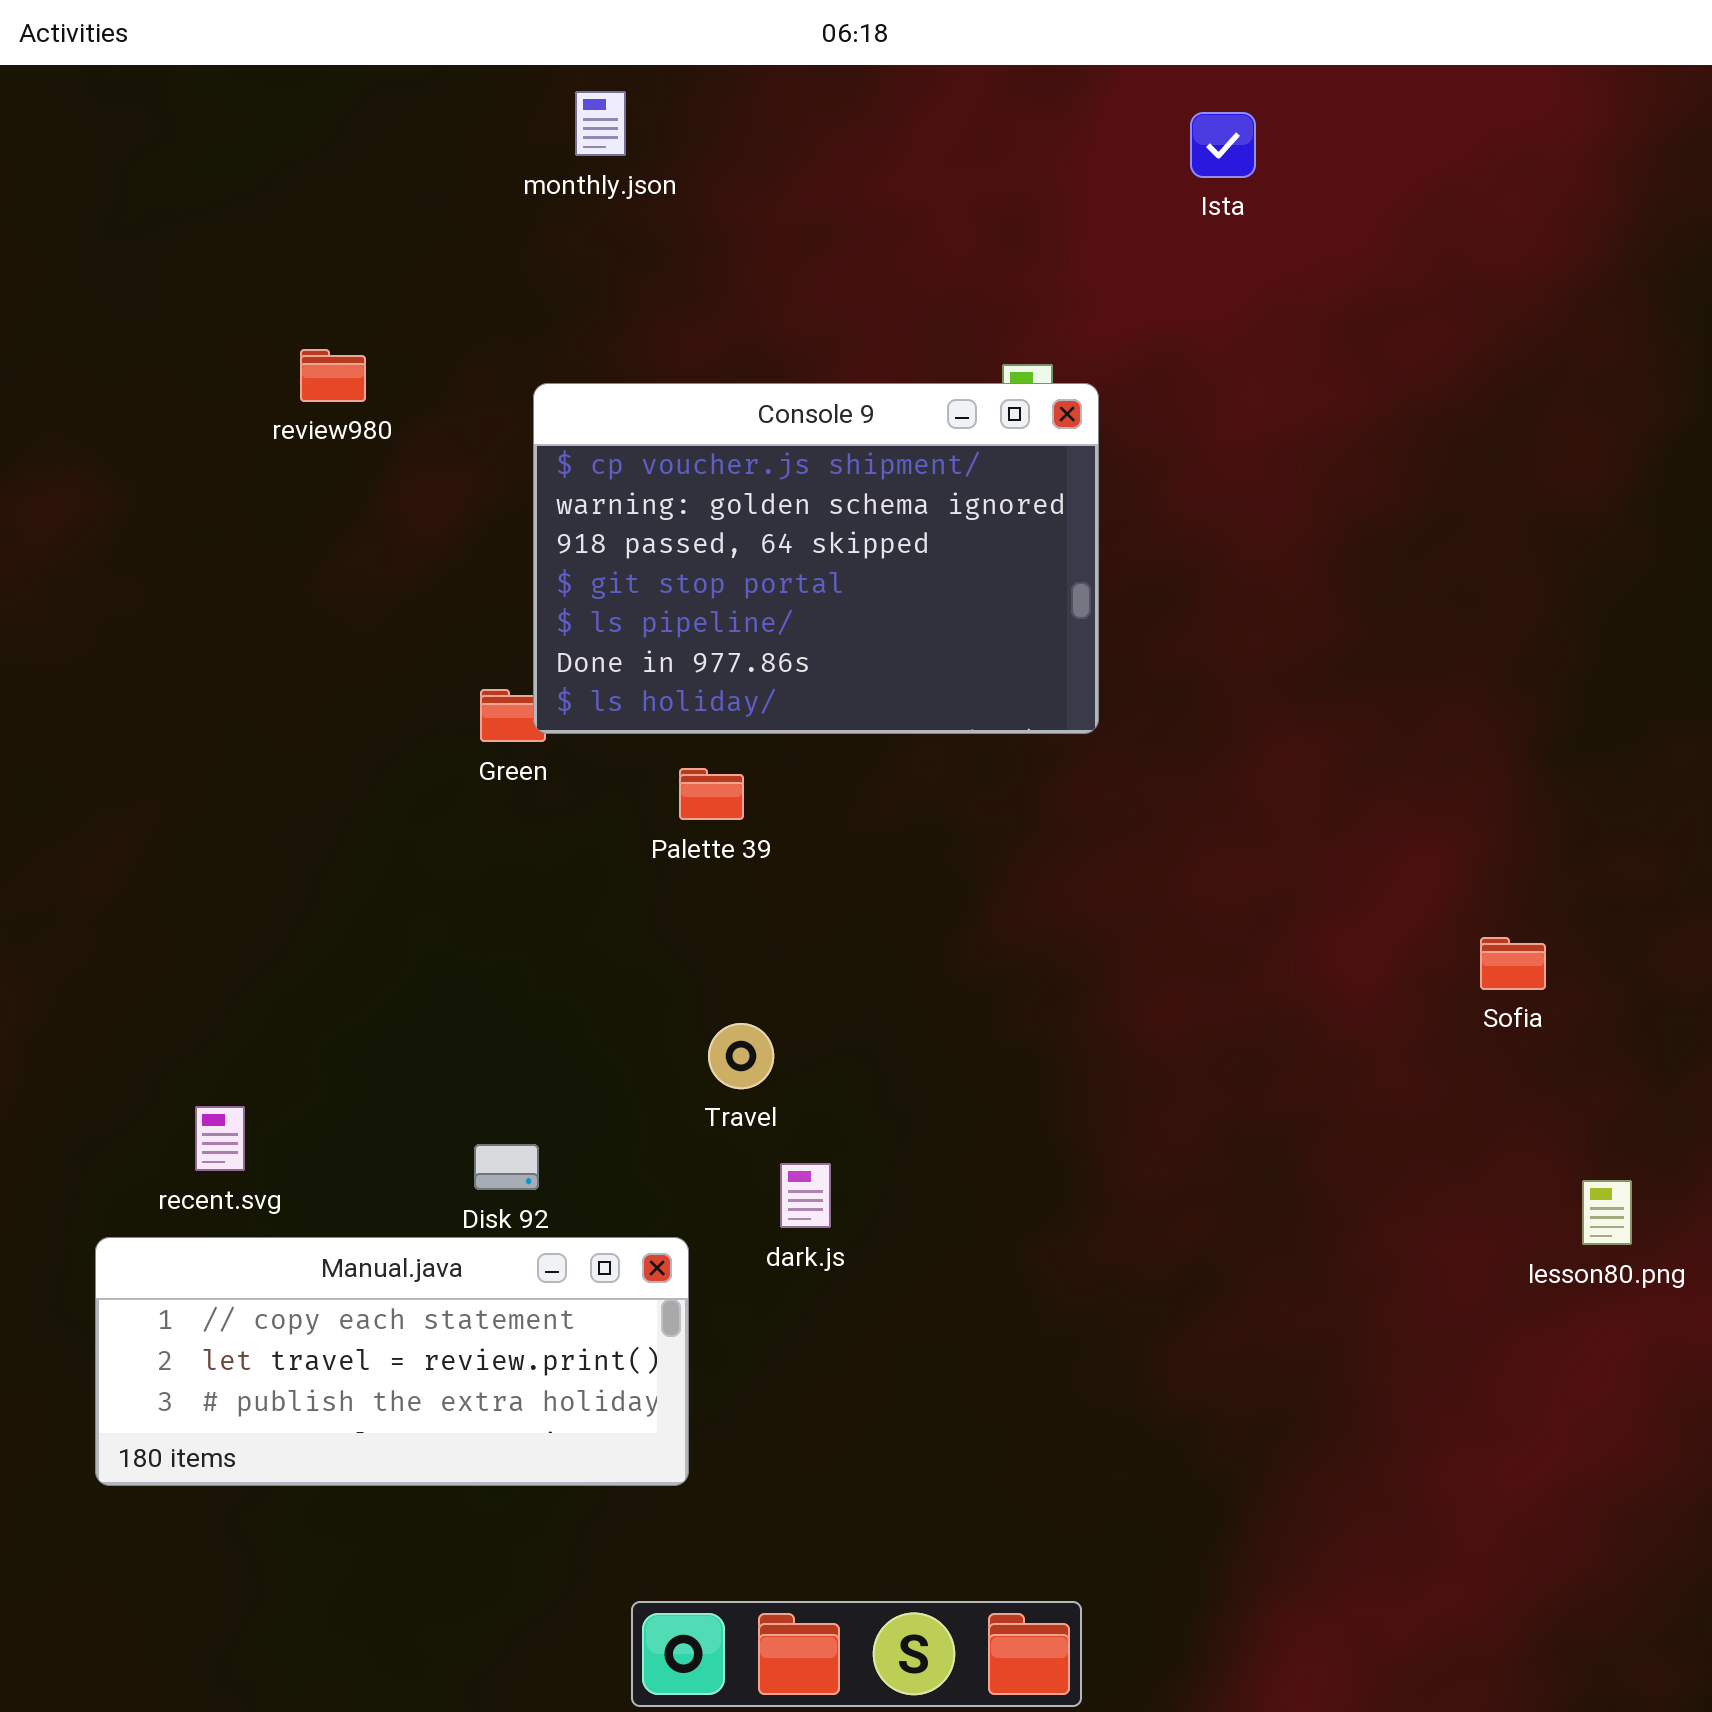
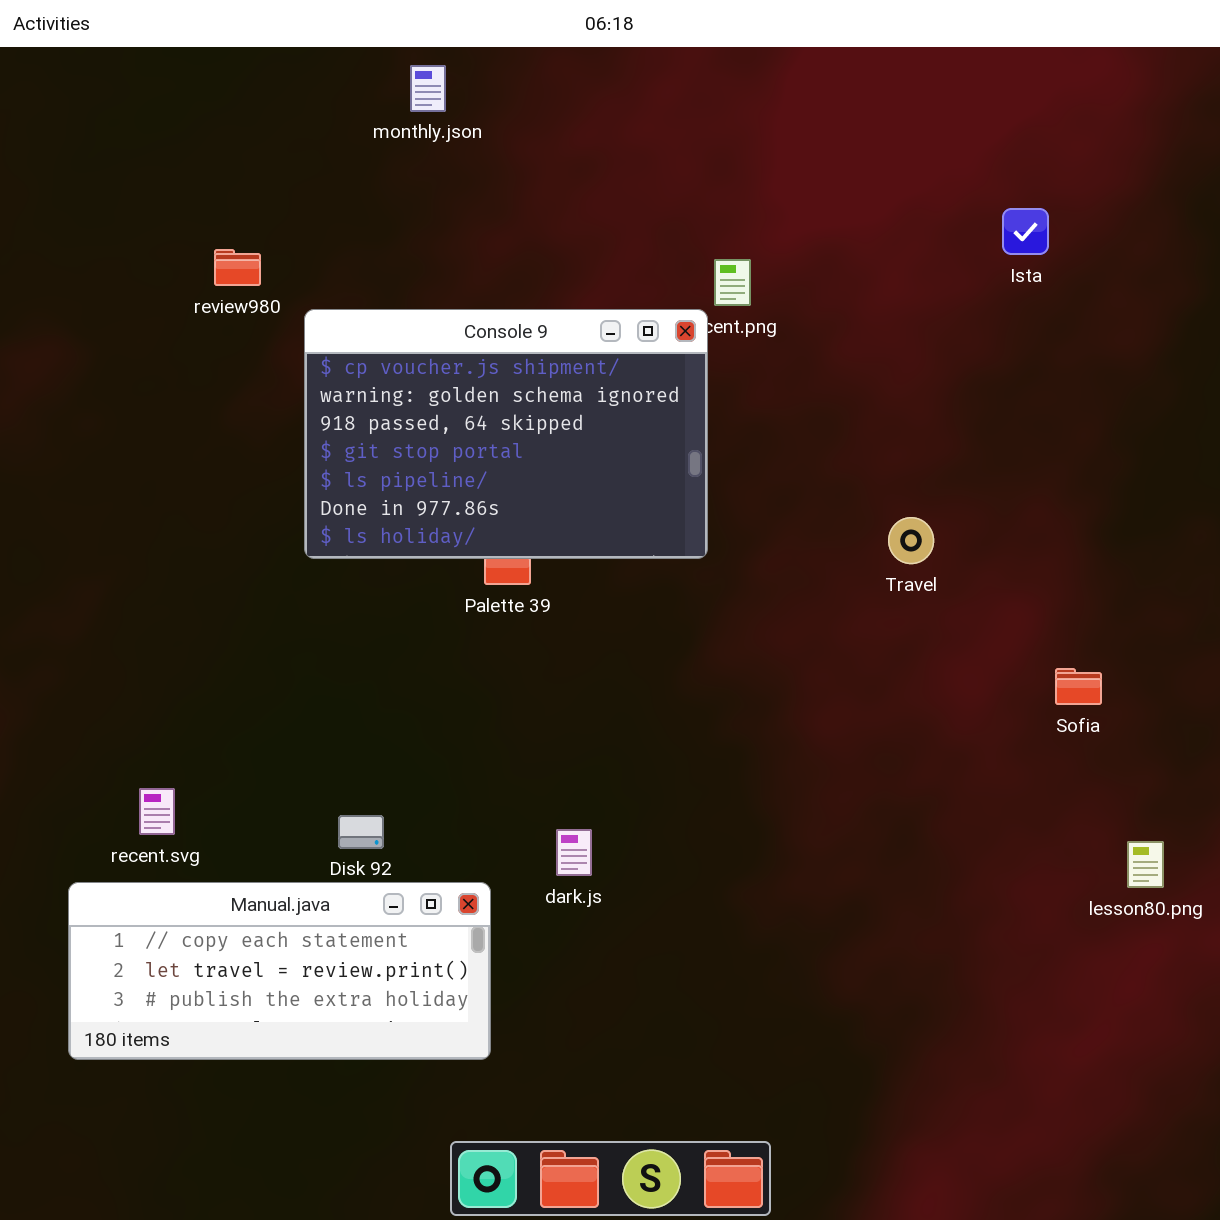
Ista: [1190,112,1256,178] -> [1002,208,1049,255], moved
Console 9: [533,383,1099,734] -> [304,309,708,559], moved
Travel: [708,1023,774,1089] -> [888,517,934,564], moved

